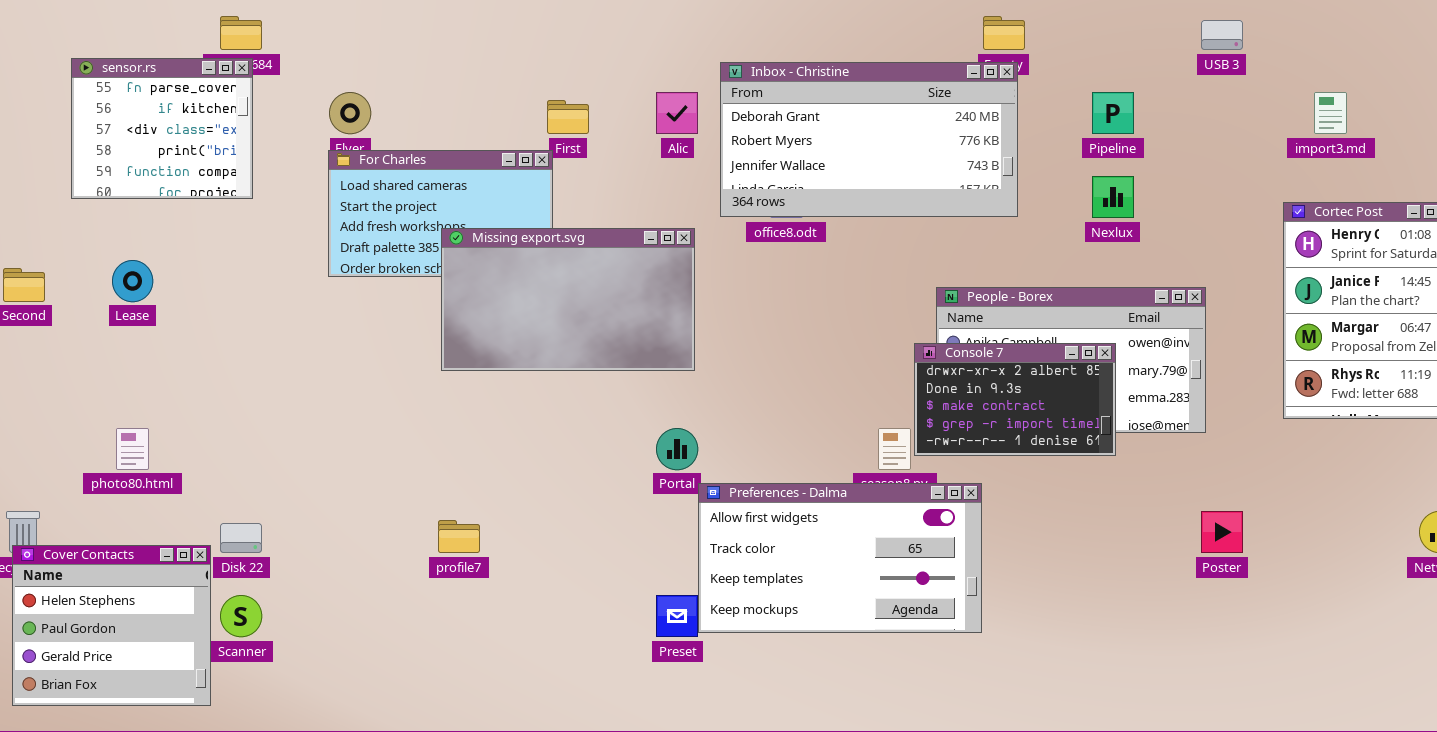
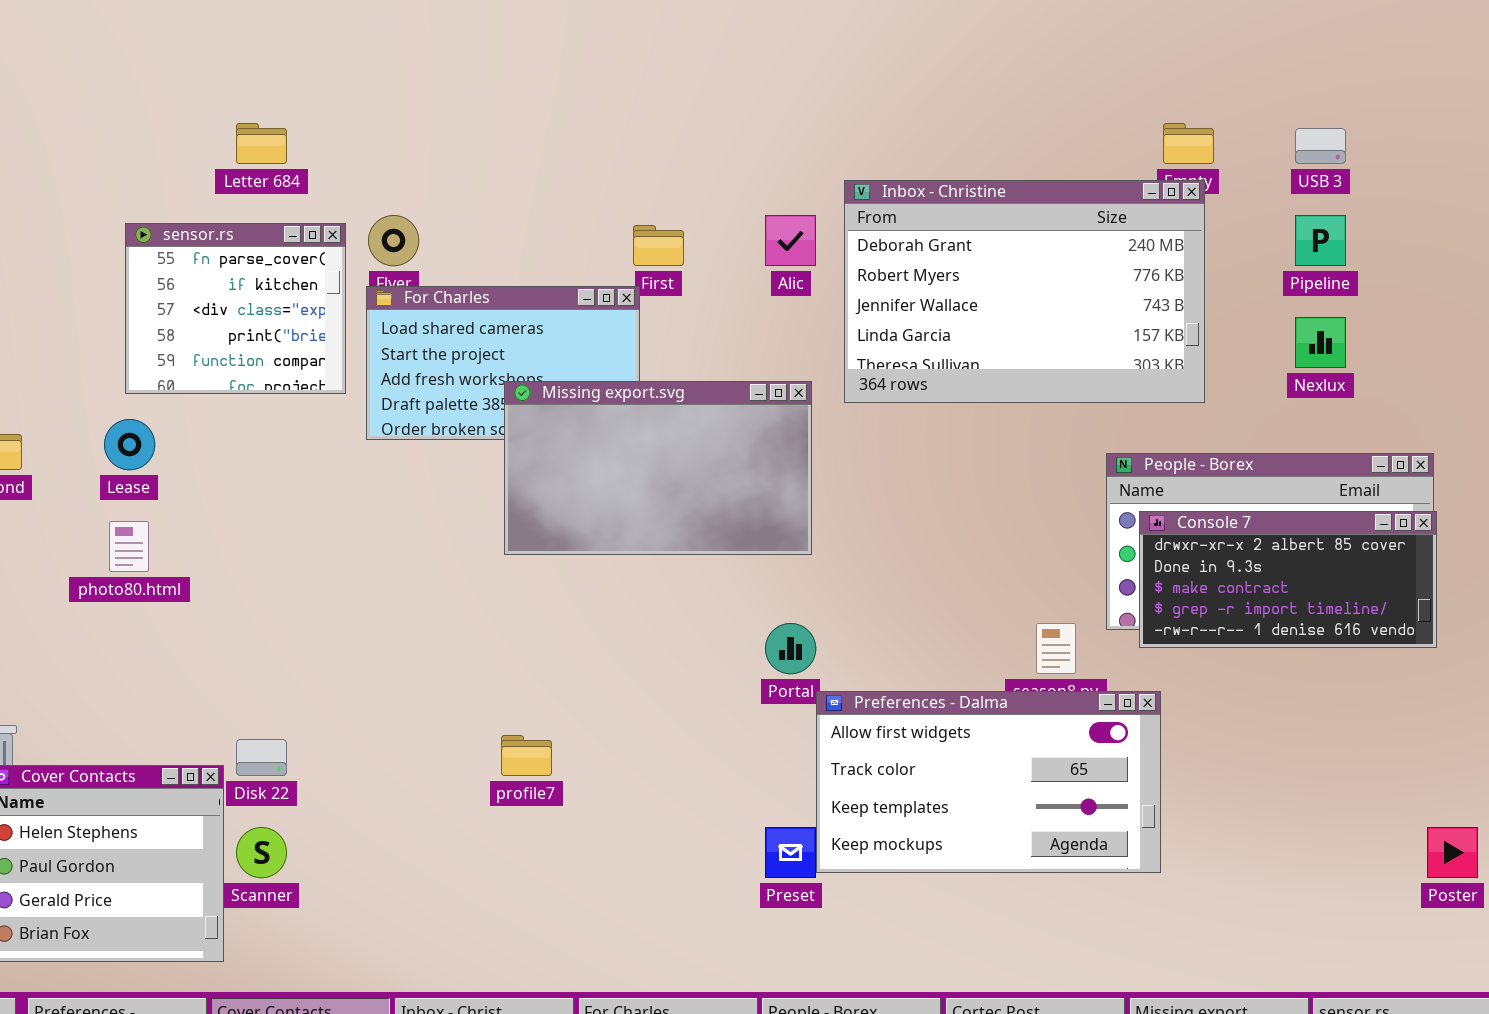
USB 3: [1201,20,1243,50] -> [1295,128,1346,164], moved
sensor.rs: [71,58,253,199] -> [125,223,346,394], moved
Inbox - Christine: [720,62,1018,217] -> [844,180,1205,403], resized
Console 7: [914,343,1116,456] -> [1139,511,1437,648], moved, resized
photo80.html: [116,428,149,470] -> [109,521,149,572], moved
Poster: [1201,511,1243,553] -> [1427,827,1478,878], moved

